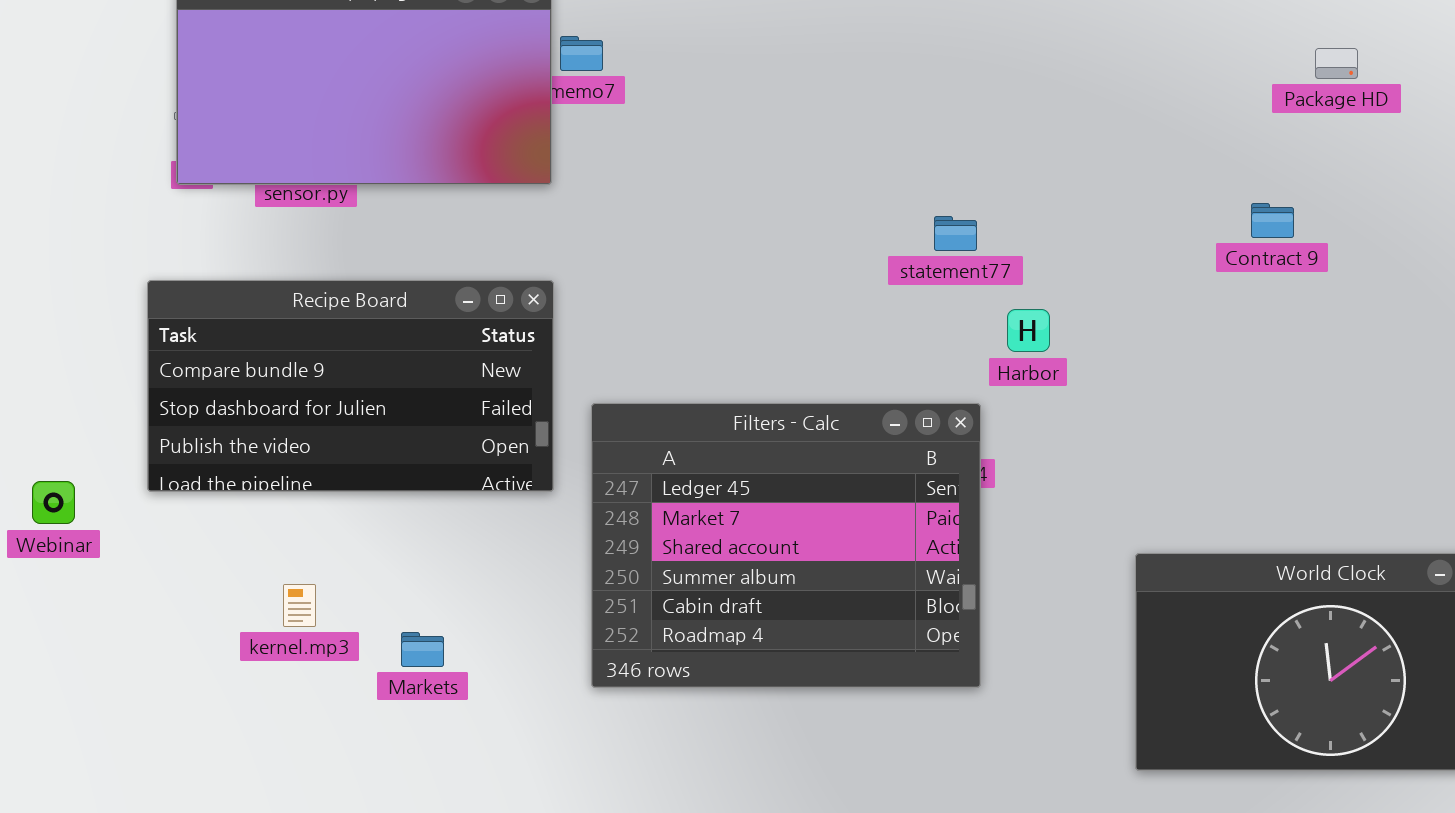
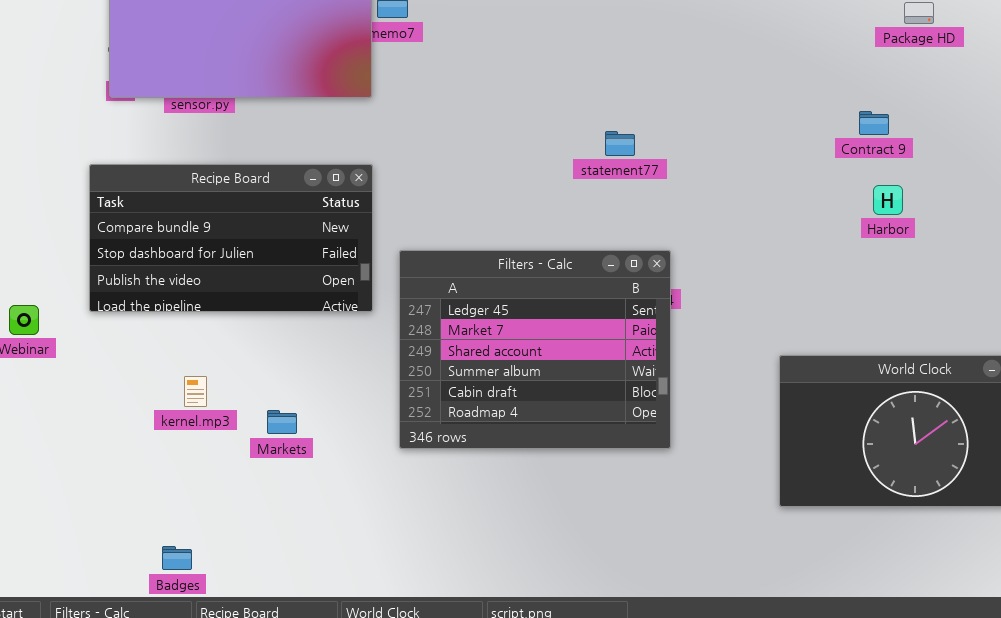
statement77: [934,216,977,251] -> [605,131,635,156], moved
Harbor: [1007,309,1050,352] -> [873,185,903,215], moved

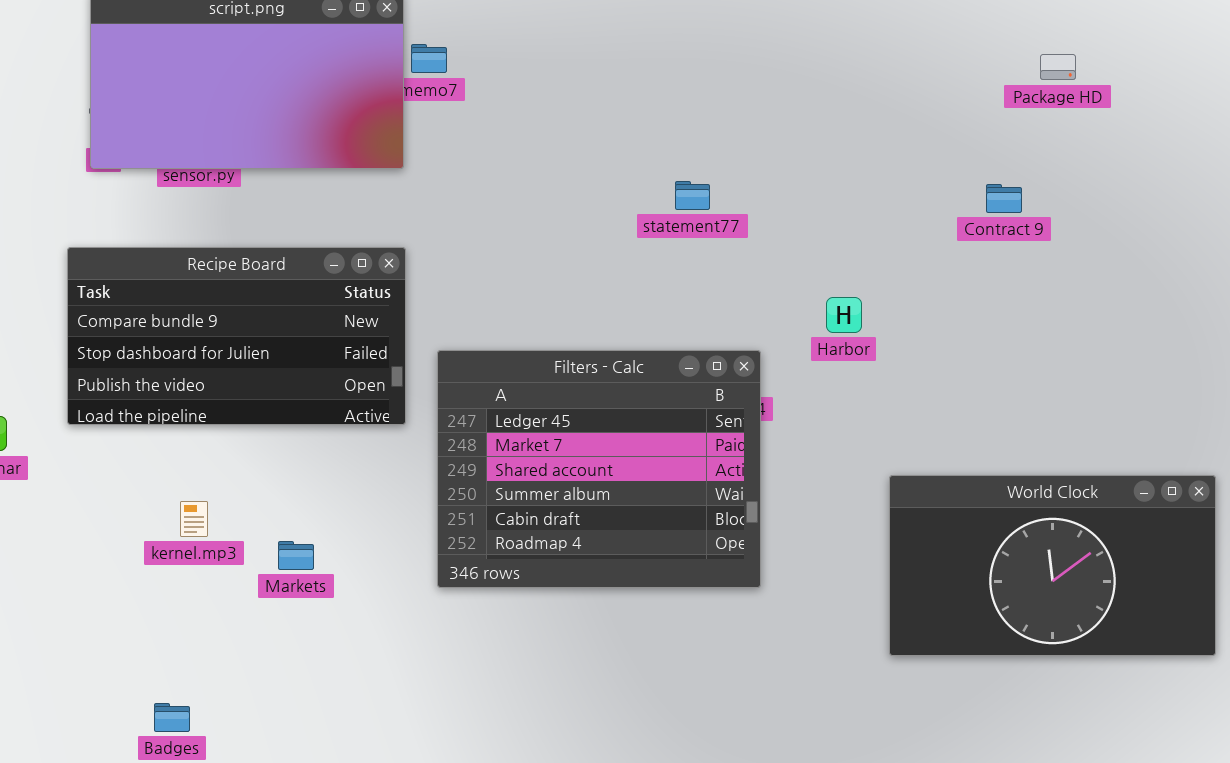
statement77: [605,131,635,156] -> [675,181,710,210], moved
Harbor: [873,185,903,215] -> [826,297,862,333], moved

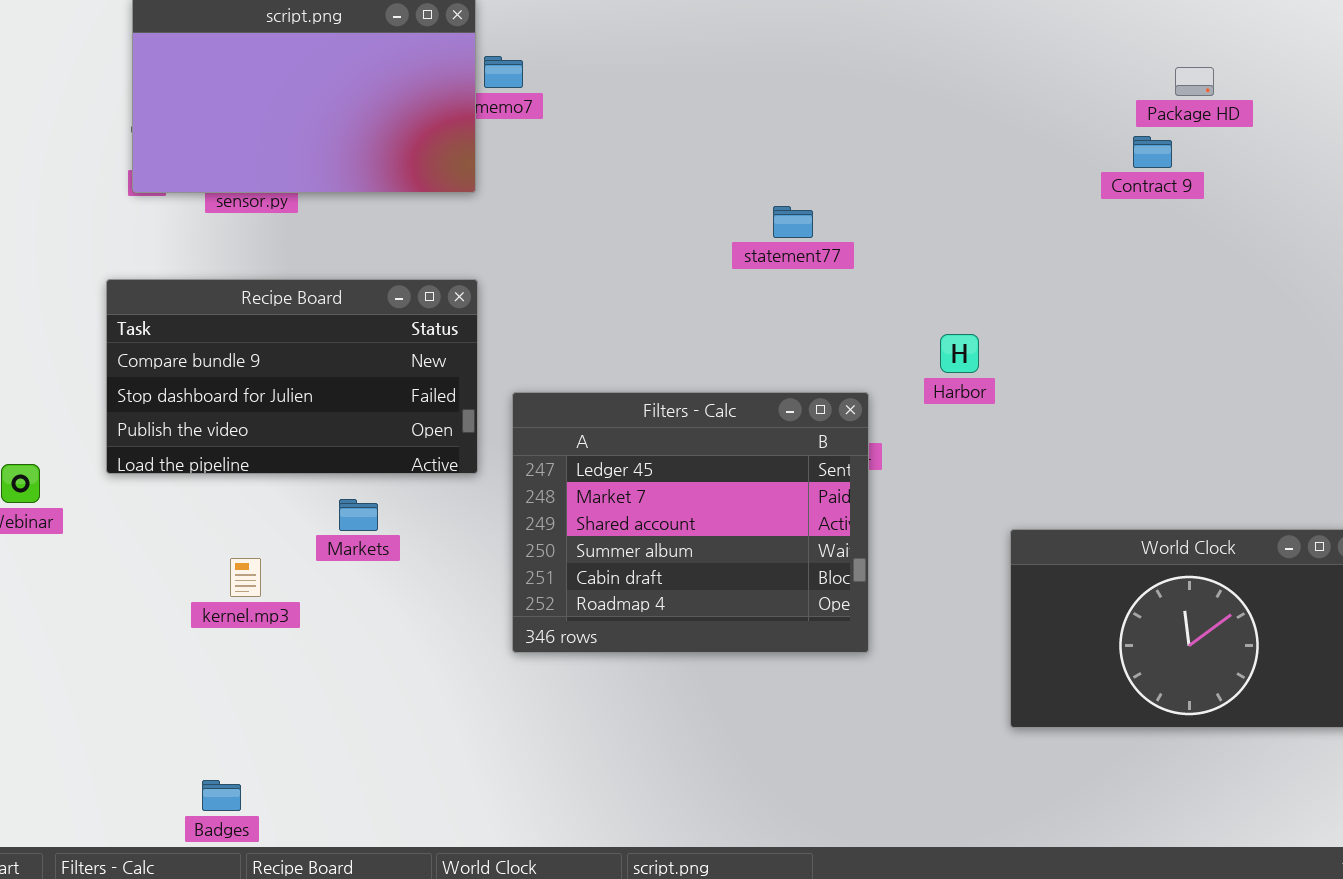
Contract 9: [986,184,1022,213] -> [1133,136,1172,168], moved
Markets: [278,541,314,570] -> [339,499,378,531], moved

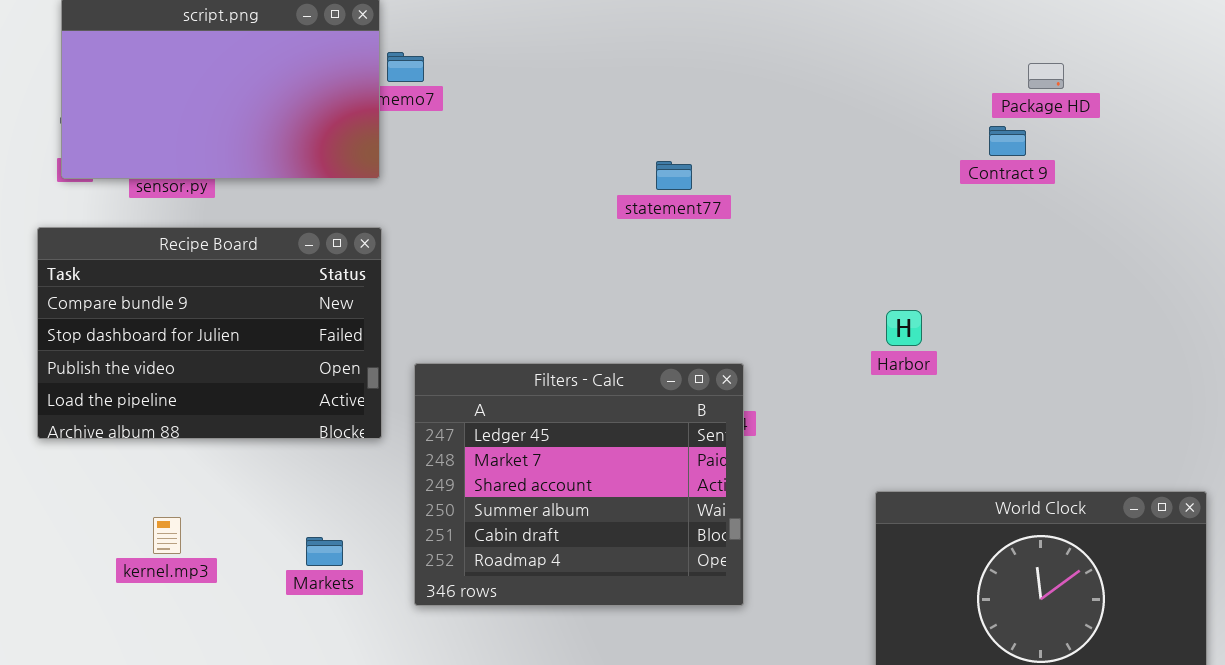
statement77: [773,206,813,238] -> [656,161,692,190], moved
Recipe Board: [106,279,478,474] -> [37,227,382,439], resized
Harbor: [940,334,979,373] -> [886,310,922,346], moved
Markets: [339,499,378,531] -> [306,537,343,566], moved

